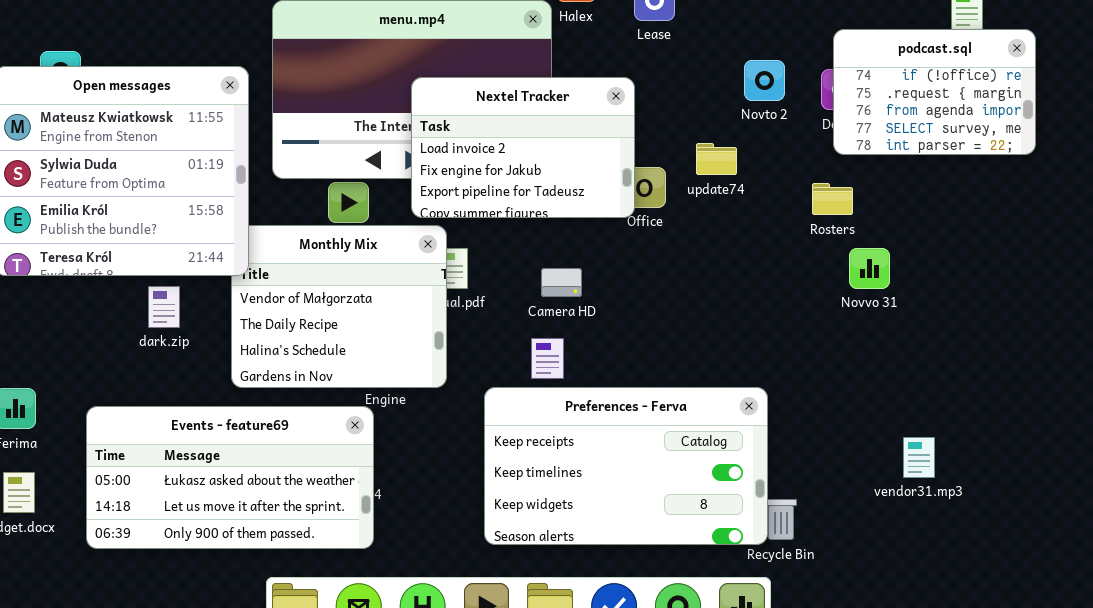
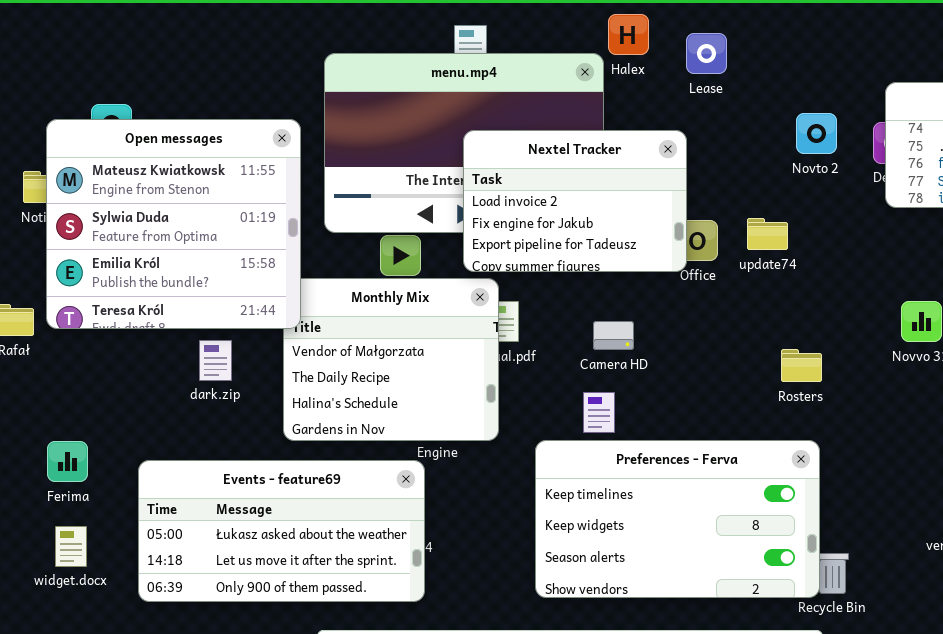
update74: [696,143,737,175] -> [747,218,788,250], moved
Rosters: [812,183,853,215] -> [781,349,822,382], moved
Preferences - Ferva: [484,387,768,545] -> [535,440,820,598], scrolled down 1 row

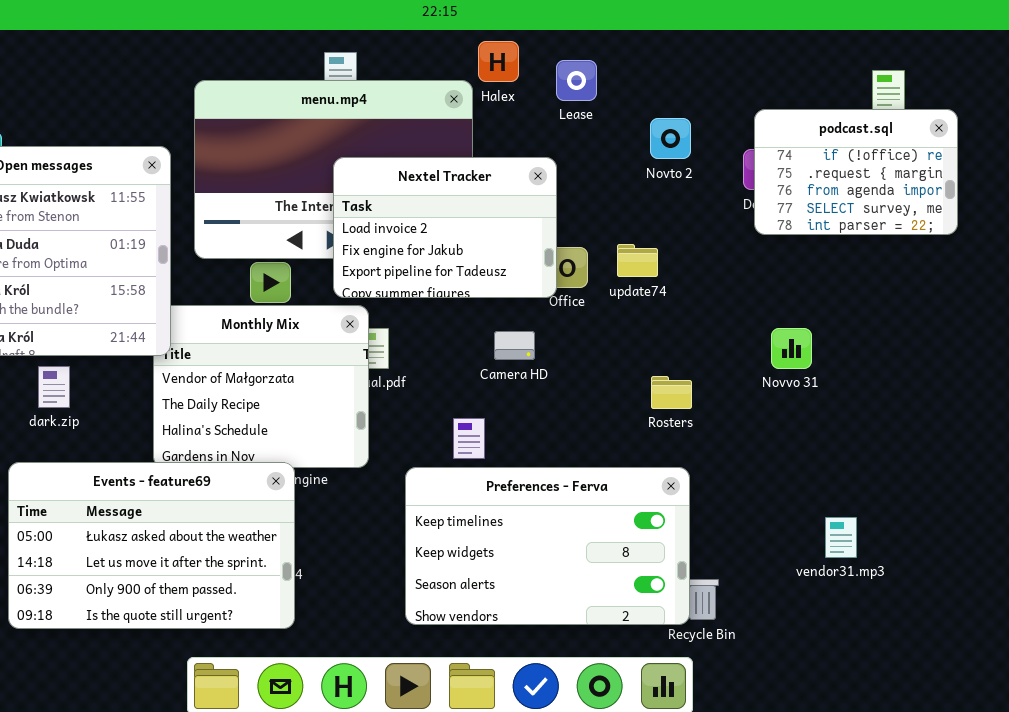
Novto 2: [796,113,837,154] -> [650,118,691,159], moved
Camera HD: [593,321,634,350] -> [494,331,535,360], moved
dark.zip: [199,340,232,381] -> [38,366,70,408], moved
Events - feature69: [138,460,425,602] -> [8,462,295,629], resized

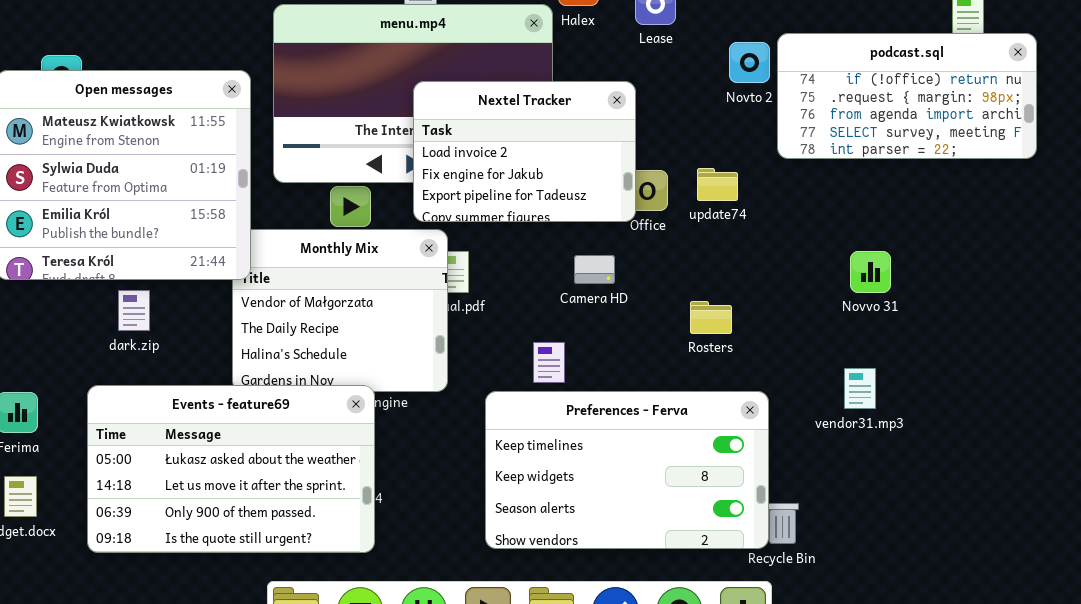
podcast.sql: [754,109,958,235] -> [777,33,1037,159], resized
Rosters: [651,376,692,409] -> [690,301,732,334], moved
vendor31.mp3: [825,517,857,558] -> [844,368,876,409], moved

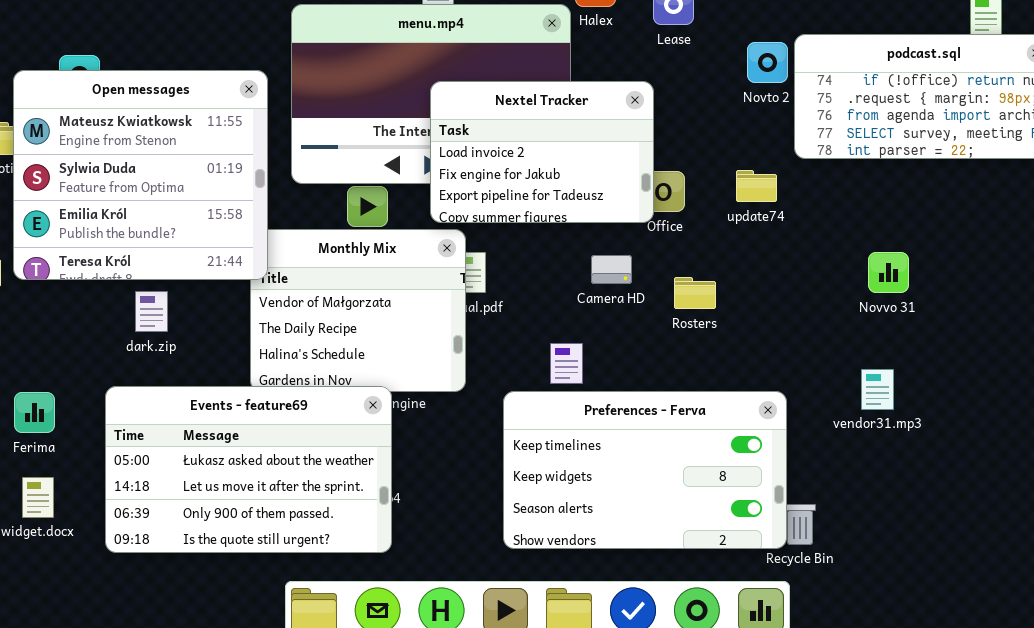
update74: [697,168,738,201] -> [736,170,777,202], moved
Rosters: [690,301,732,334] -> [674,277,716,309], moved

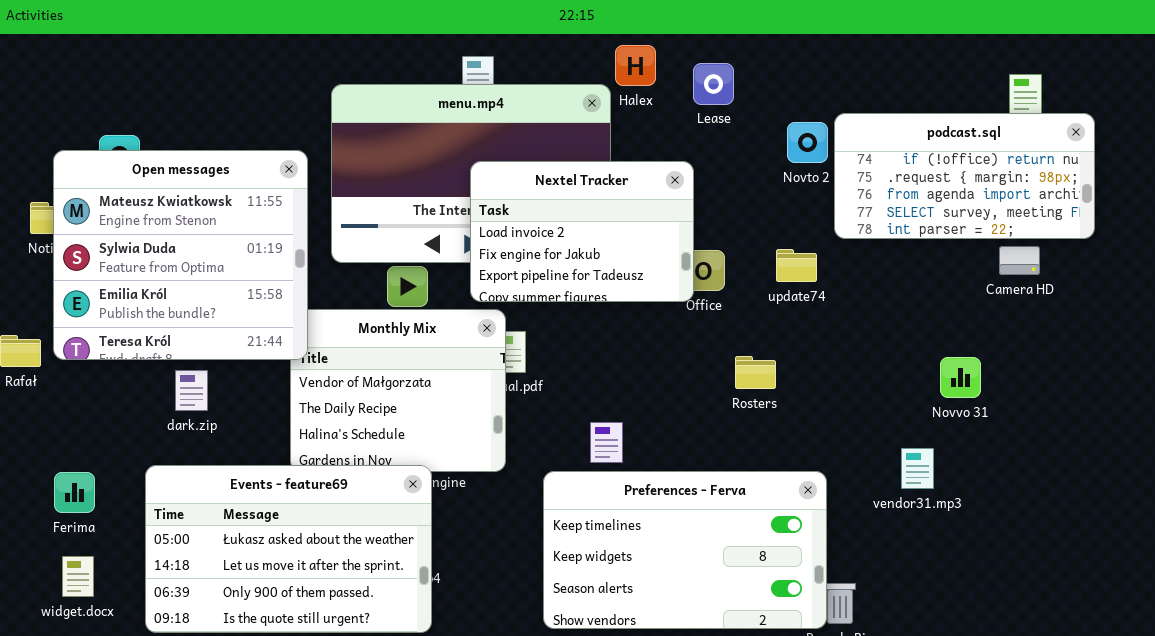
Novvo 31: [868,252,909,293] -> [940,357,981,398], moved
Camera HD: [591,255,632,284] -> [999,246,1040,275], moved
Rosters: [674,277,716,309] -> [735,356,776,389], moved

